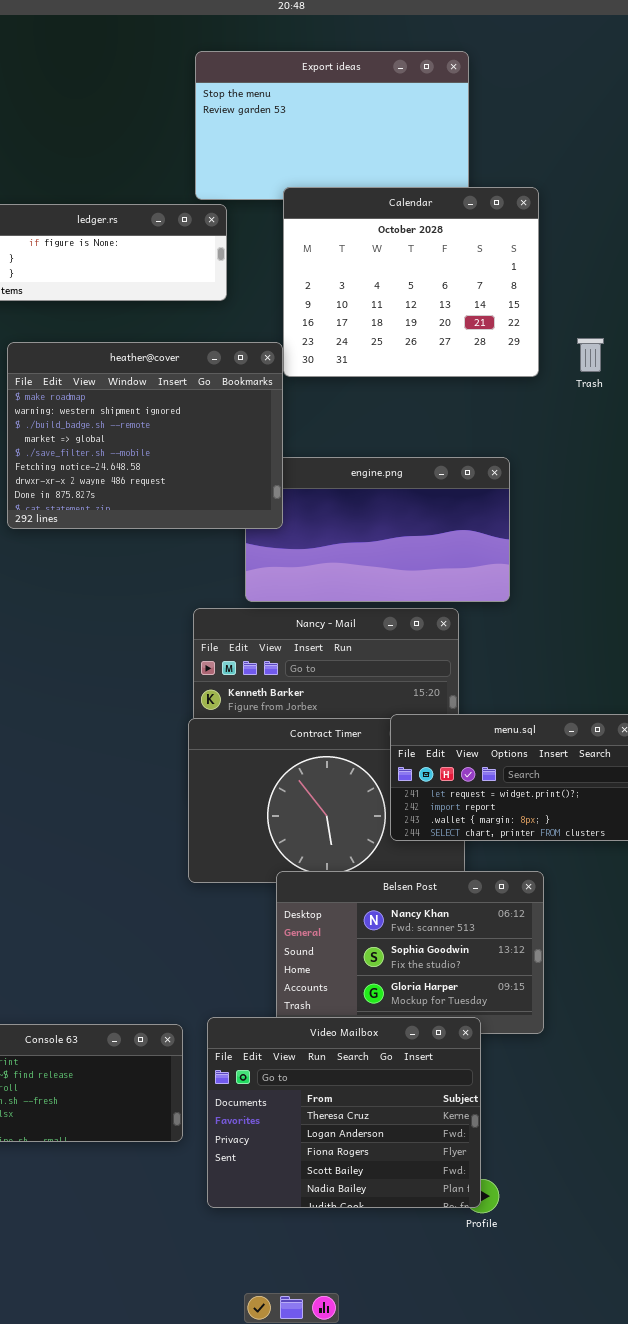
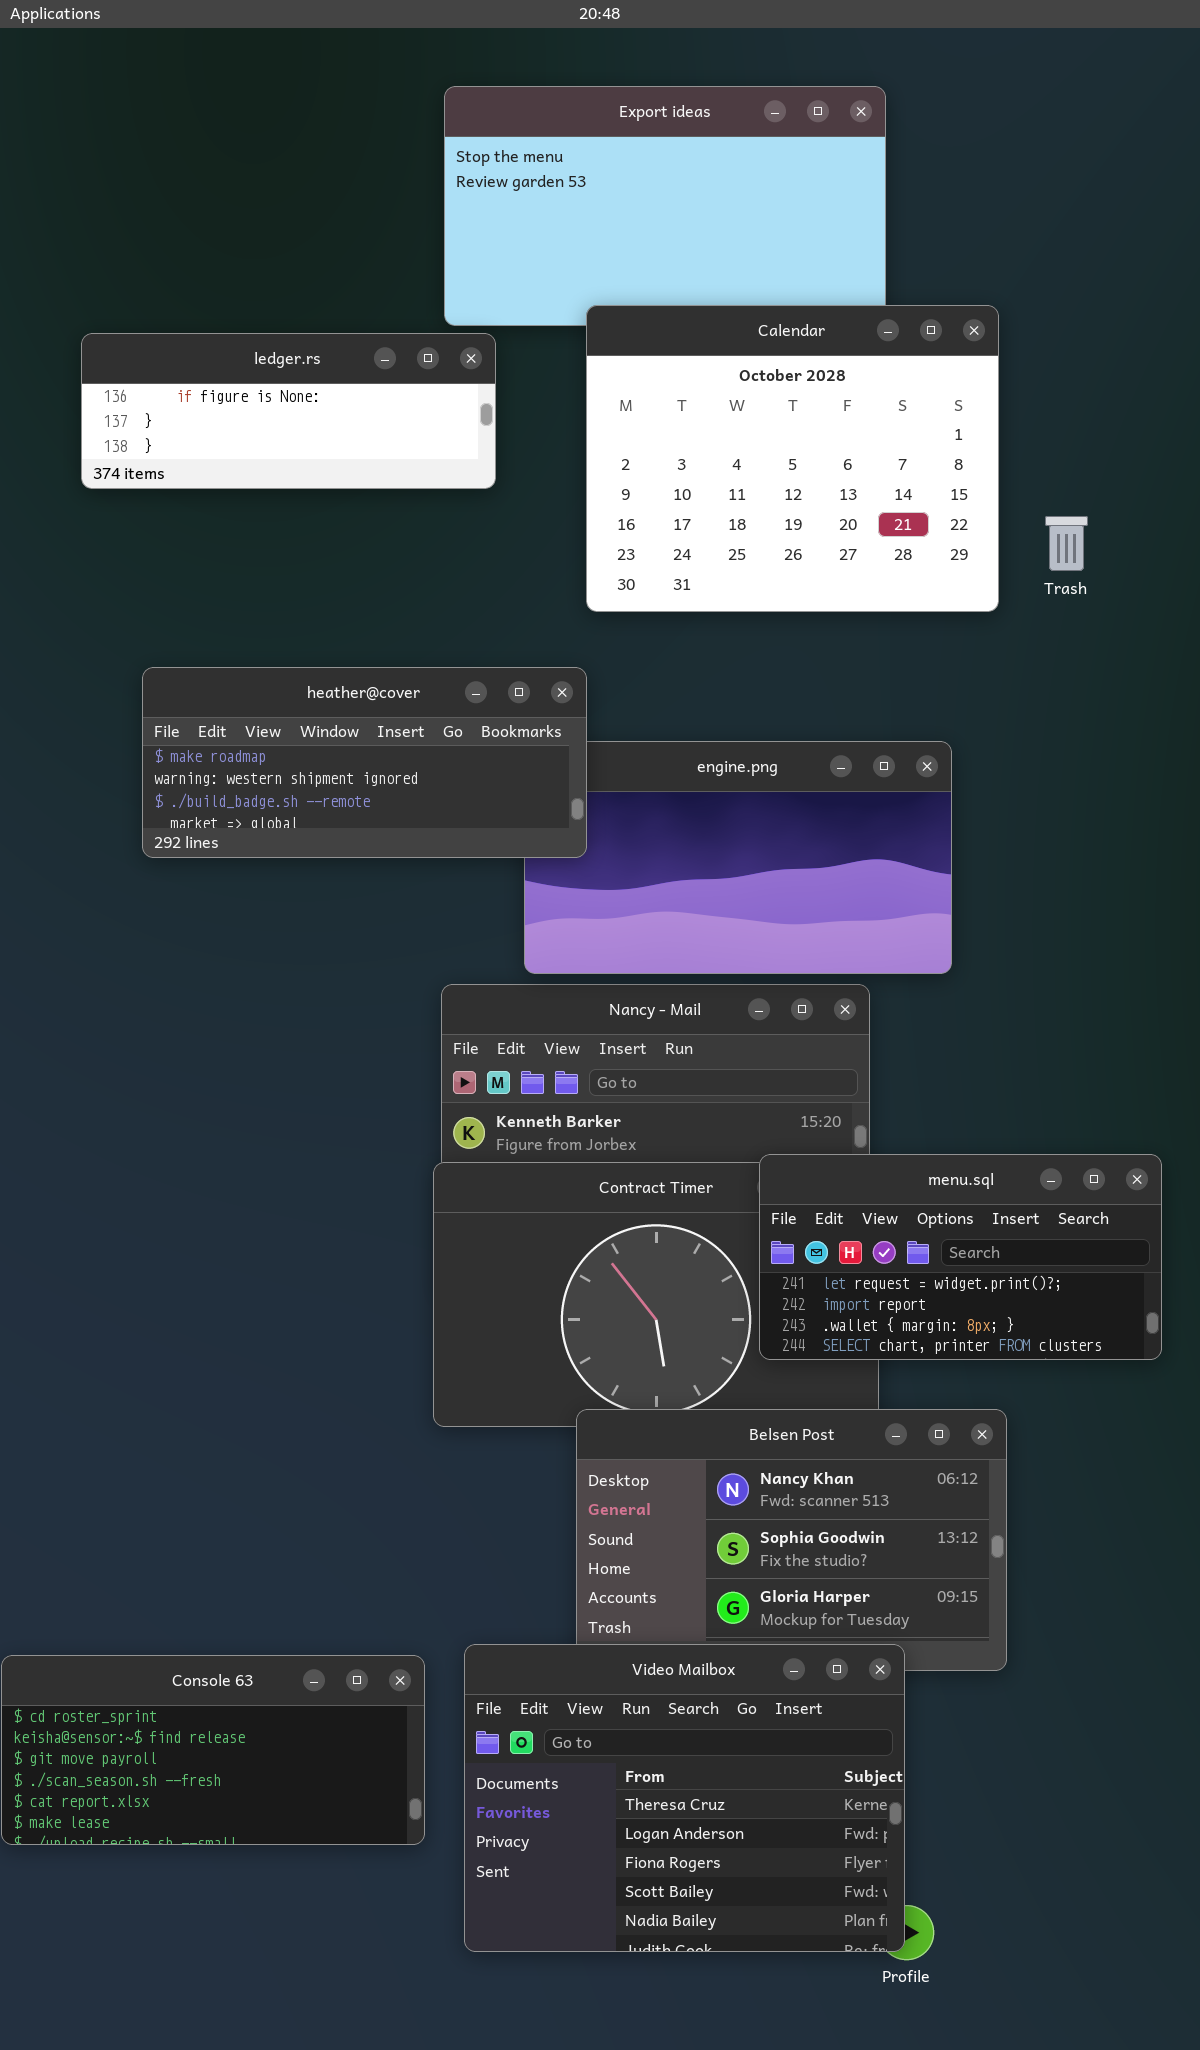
Trash: [577,338,604,372] -> [1045,516,1088,571], moved
heather@cover: [7,342,283,529] -> [142,667,587,858], resized

